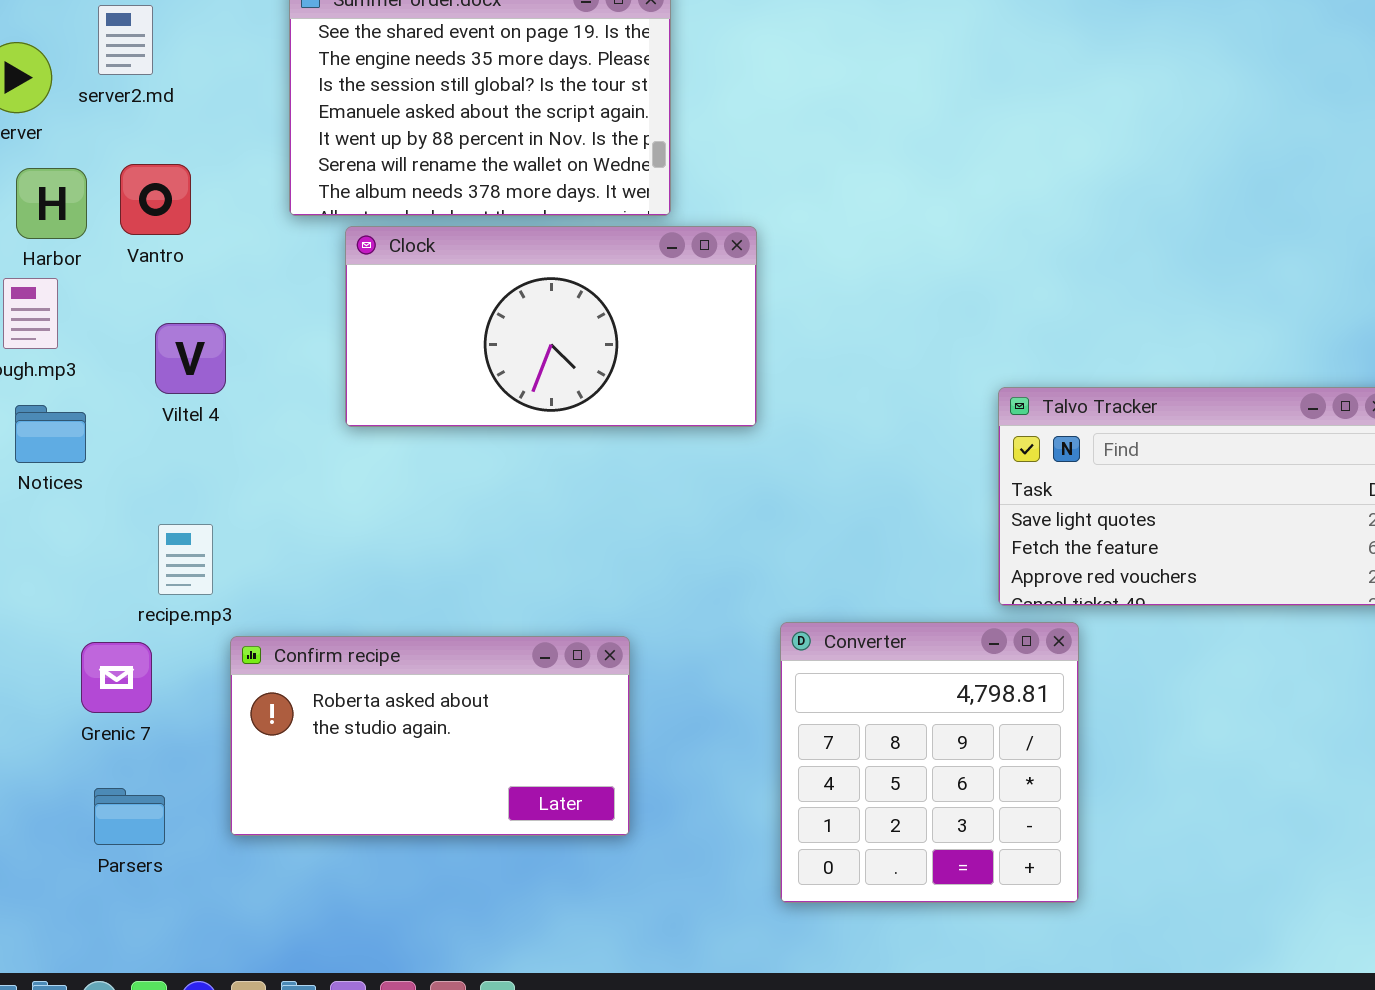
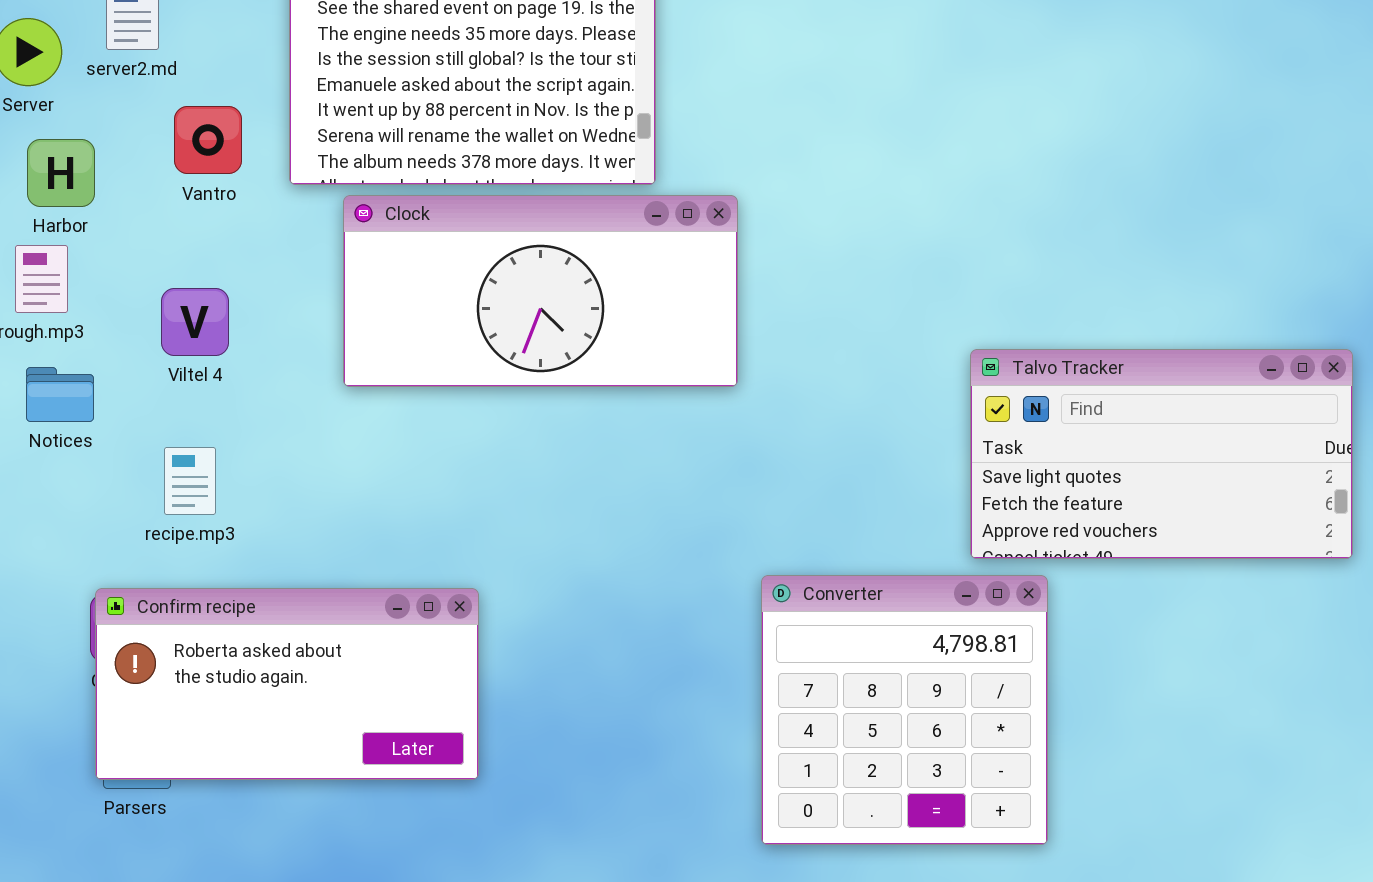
Vantro: [120,164,191,235] -> [174,106,242,174], moved
recipe.mp3: [158,524,213,595] -> [164,447,216,515], moved
Confirm recipe: [230,636,630,836] -> [95,588,479,780], moved

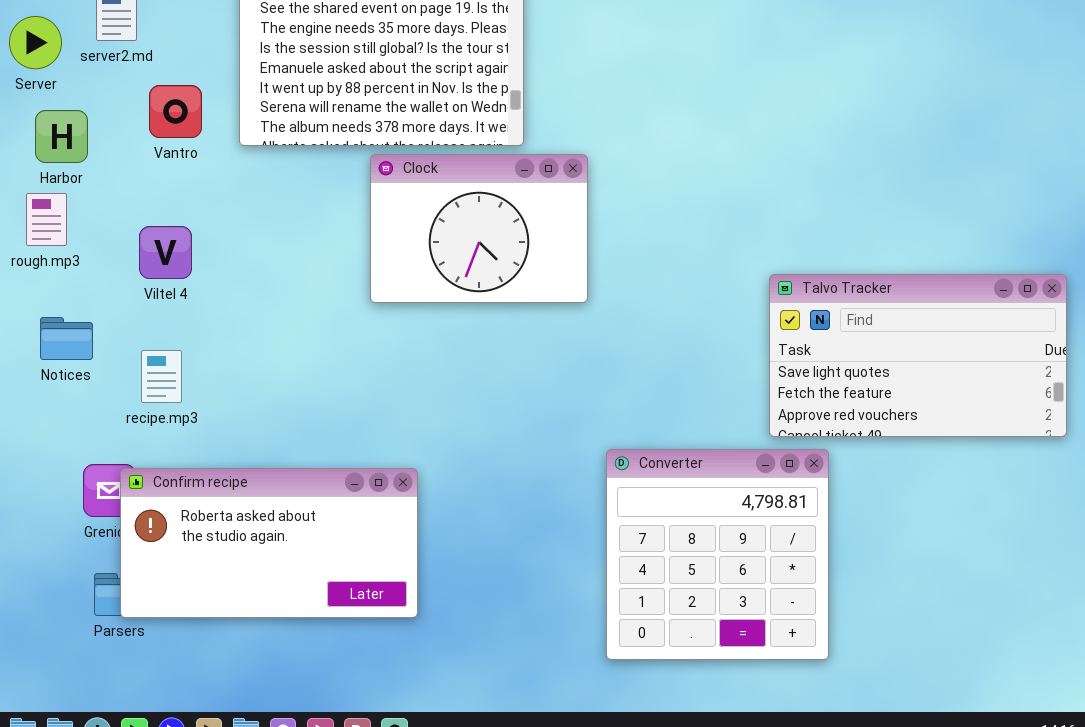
Clock: [343,195,738,387] -> [370,154,588,303], resized
Notices: [26,367,94,422] -> [40,317,93,360], moved
Confirm recipe: [95,588,479,780] -> [120,468,418,618], moved

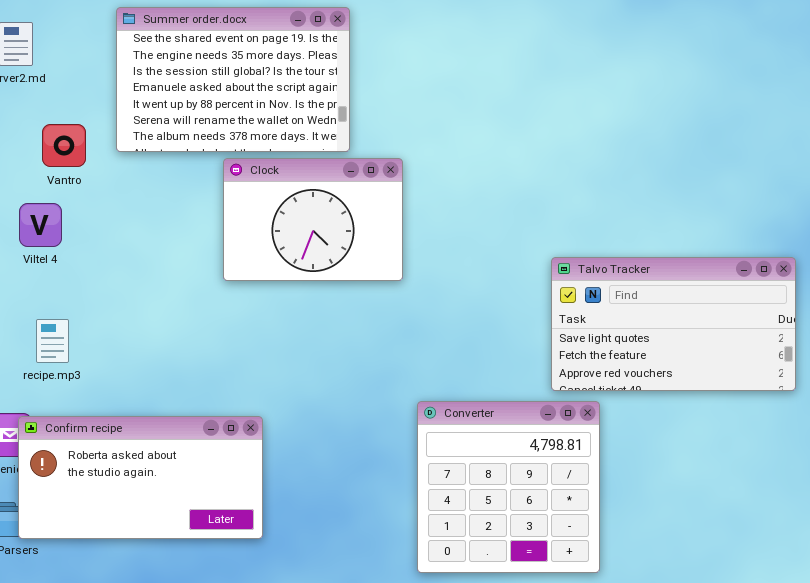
Vantro: [149,85,202,138] -> [42,124,86,167], moved
Viltel 4: [139,226,192,279] -> [19,203,62,247], moved

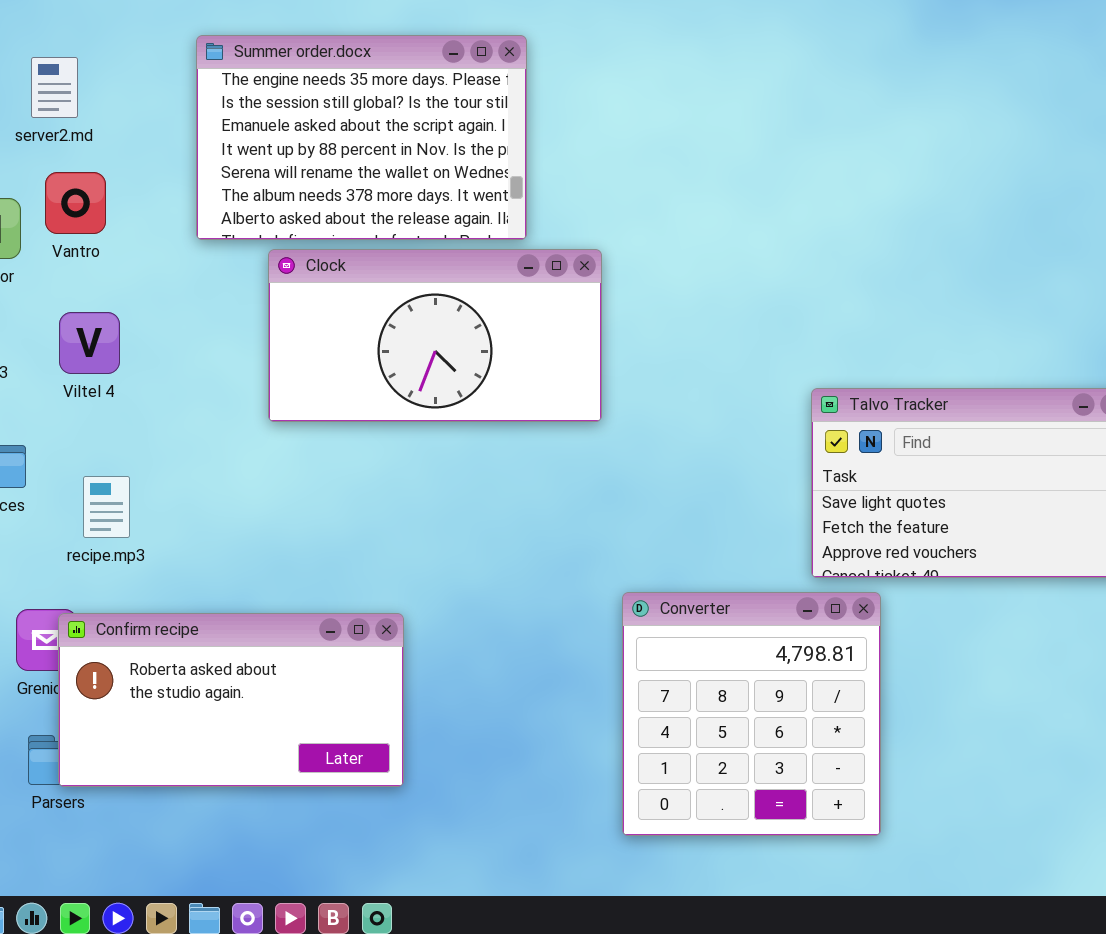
Summer order.docx: [116,7,350,152] -> [196,35,527,240], scrolled down 1 row
Vantro: [42,124,86,167] -> [45,172,106,234], moved
Clock: [223,158,403,281] -> [268,249,602,422], resized

